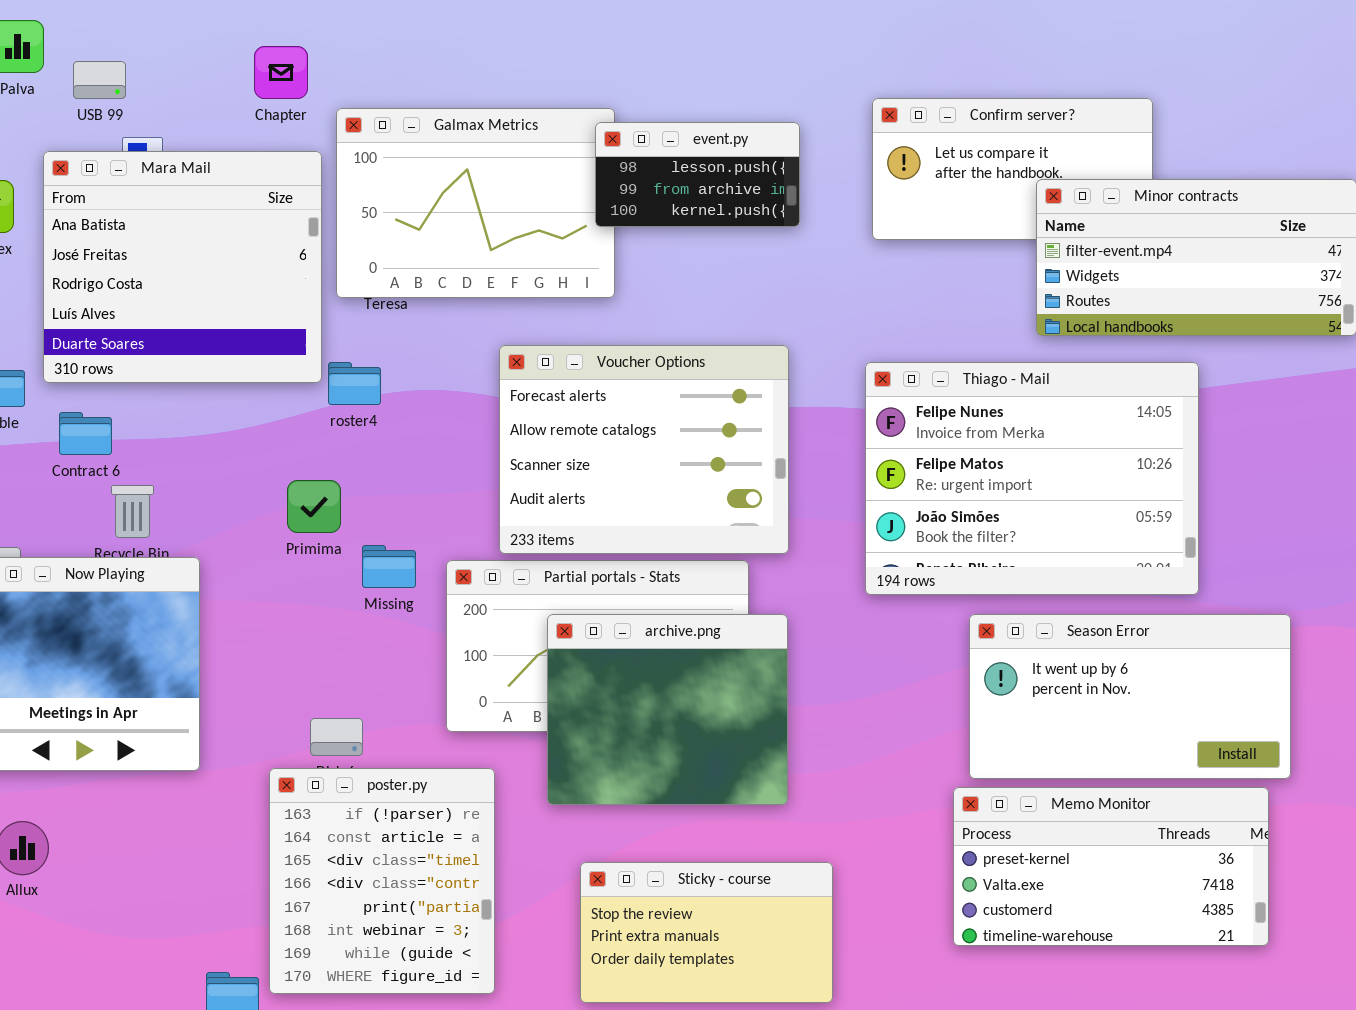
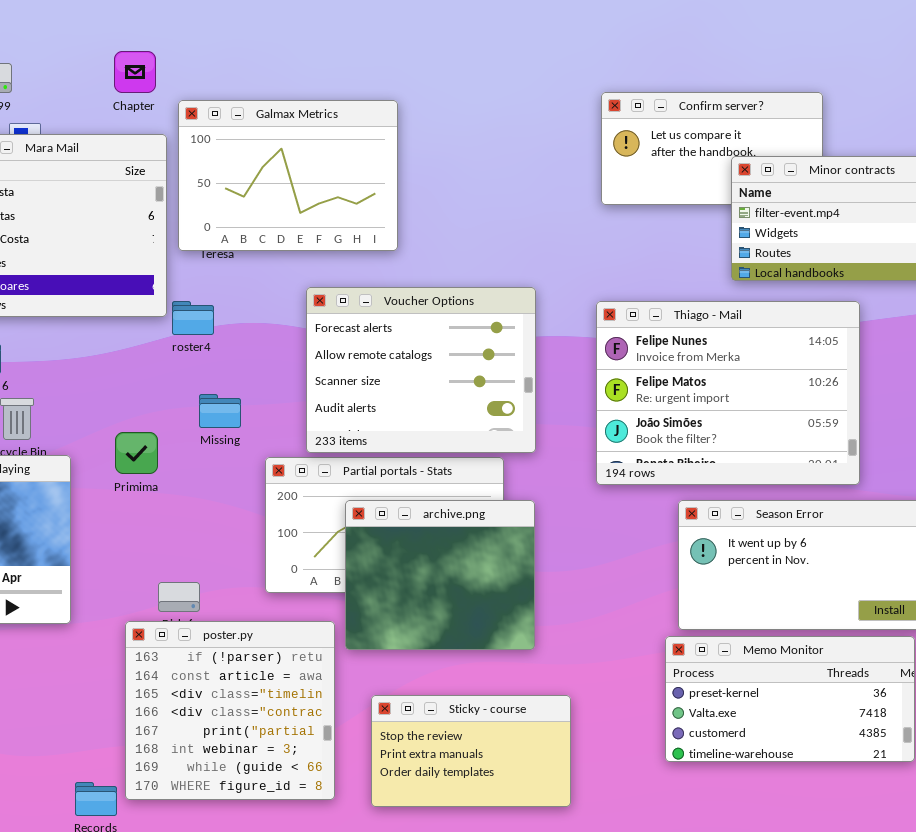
event.py: [595,122,800,227] -> none, closed
Primima: [287,480,341,533] -> [115,432,158,474], moved
Missing: [362,545,416,588] -> [199,394,241,428], moved
poster.py: [269,768,495,994] -> [125,621,335,800], resized

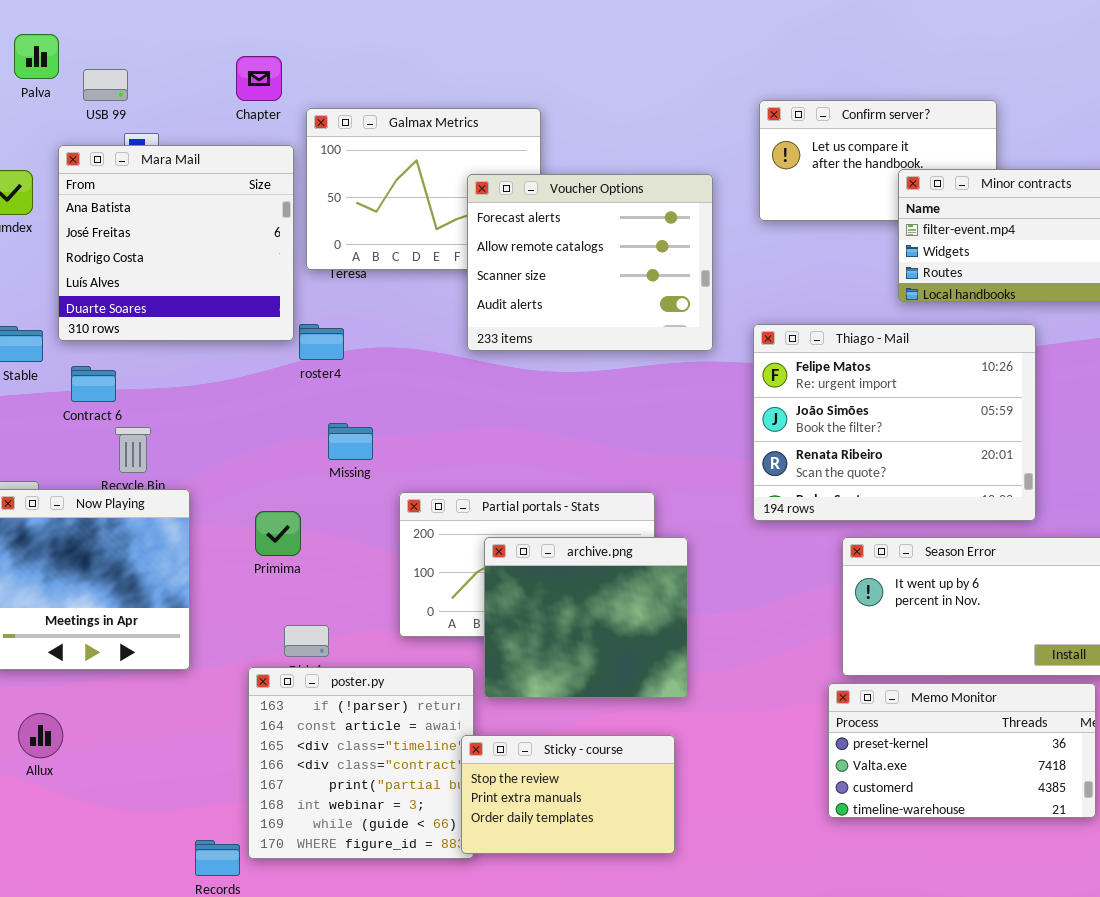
Voucher Options: [306,287,536,453] -> [467,174,713,351], moved
Thiago - Mail: [596,301,860,485] -> [753,324,1036,521], scrolled down 1 row
Primima: [115,432,158,474] -> [255,511,301,556], moved
Sticky - course: [371,695,571,807] -> [461,735,675,854], moved

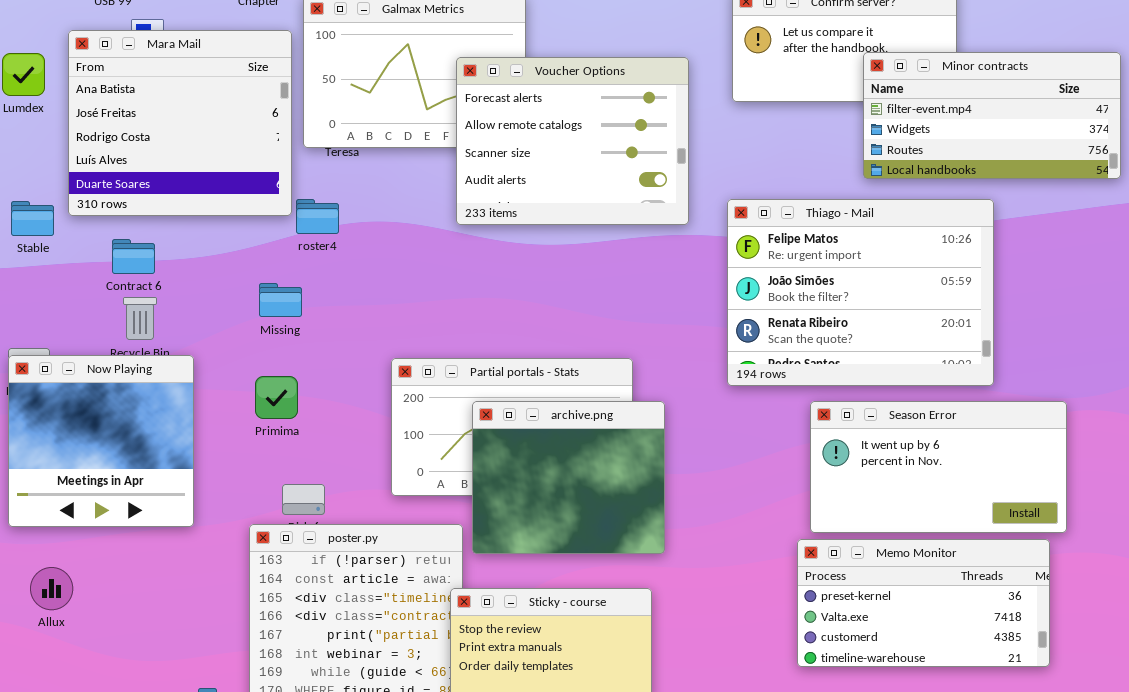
Contract 6: [71,366,116,402] -> [112,239,155,274], moved
Missing: [328,423,373,460] -> [259,283,302,317], moved

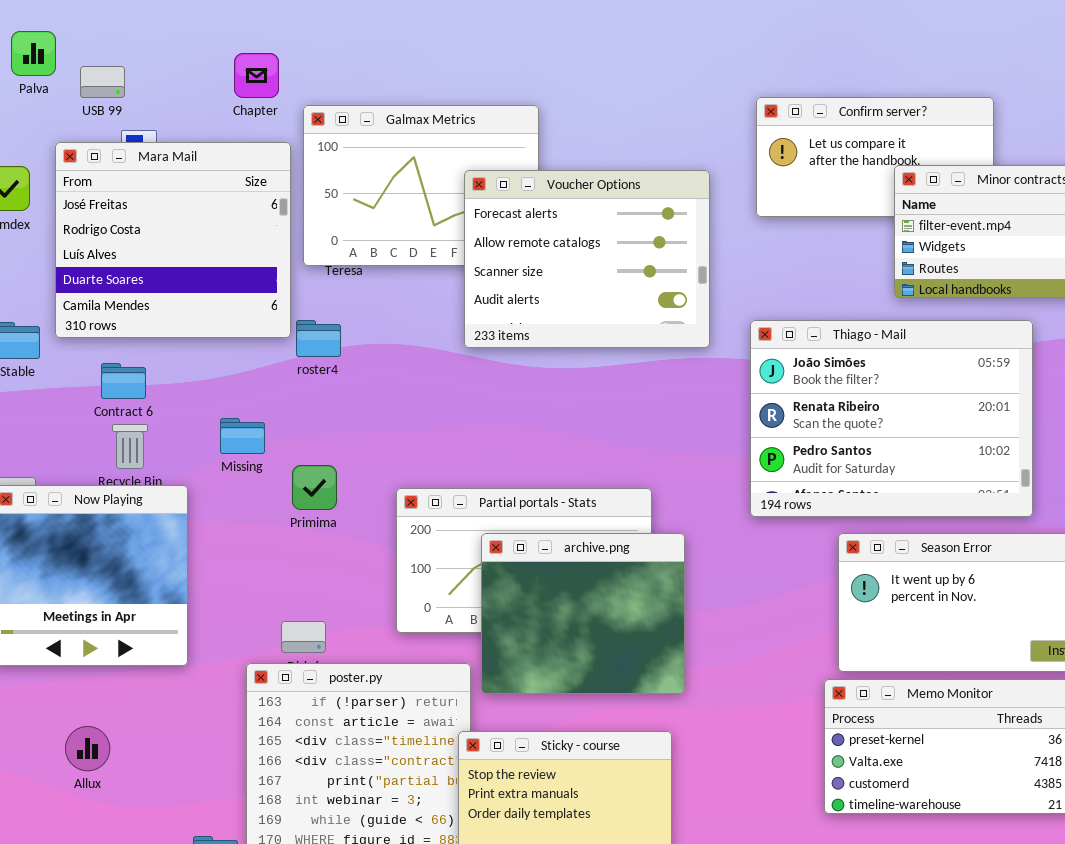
Mara Mail: [68,30,292,216] -> [55,142,291,338], scrolled down 1 row
Thiago - Mail: [727,199,994,386] -> [750,320,1033,517], scrolled down 1 row
Missing: [259,283,302,317] -> [220,418,265,454], moved
Primima: [255,376,298,419] -> [292,465,337,510], moved
Allux: [30,567,73,610] -> [65,726,110,771], moved

